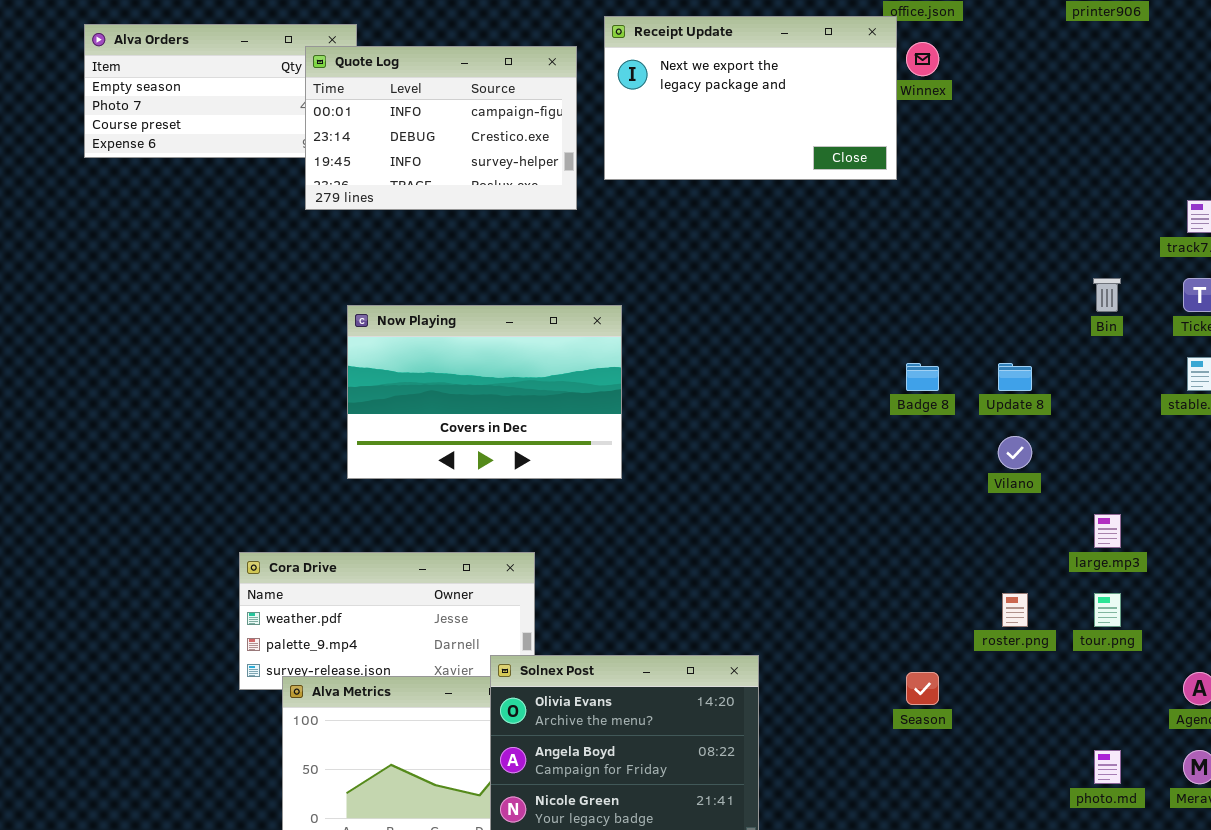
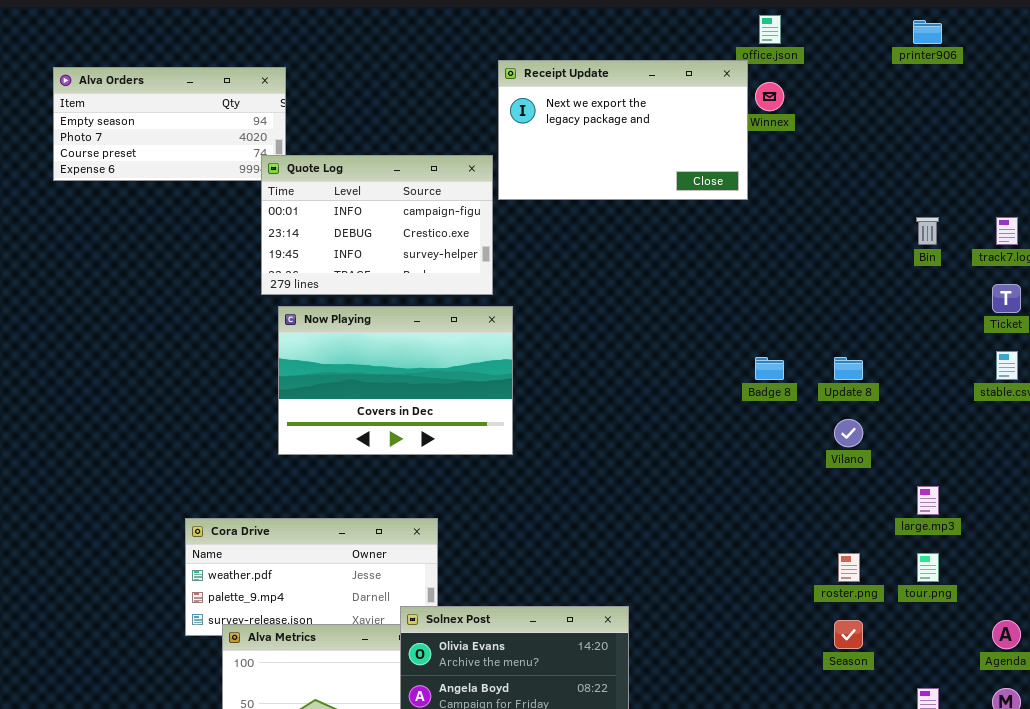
Quote Log: [305,46,577,210] -> [261,155,493,295], moved
Bin: [1093,278,1121,312] -> [916,217,939,245], moved
Season: [906,672,939,705] -> [834,620,863,649], moved

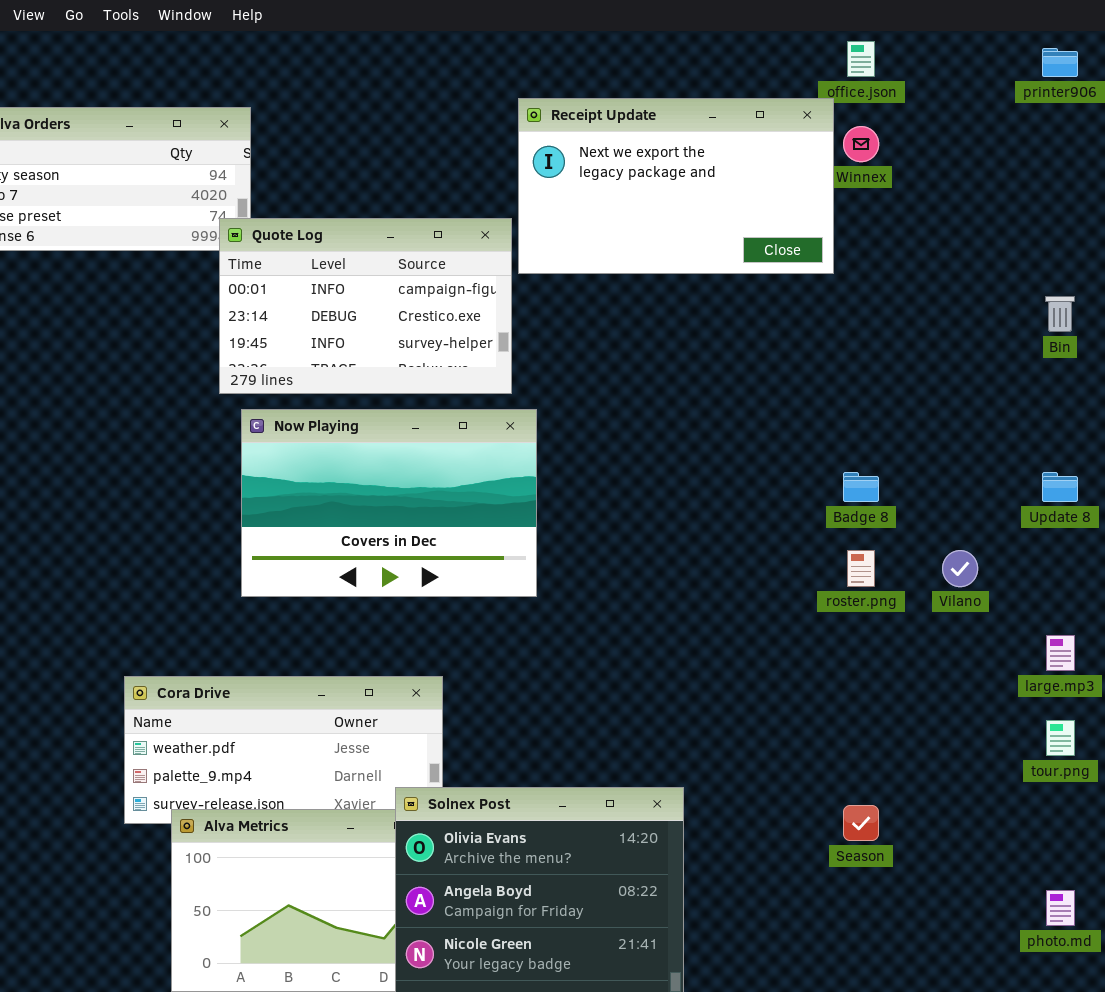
Update 8: [834,357,863,380] -> [1042,472,1078,502], moved
roster.png: [838,553,860,582] -> [847,550,875,587], moved
Season: [834,620,863,649] -> [843,805,879,841], moved

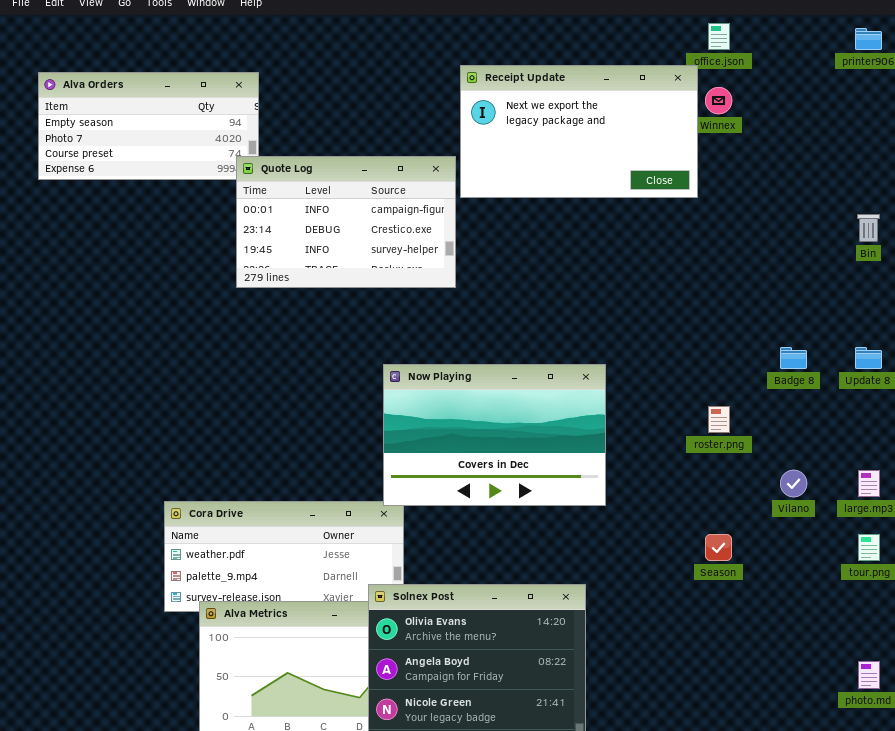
Now Playing: [241,409,537,597] -> [383,364,606,506], moved
Badge 8: [843,472,879,502] -> [780,347,807,369], moved
Vilano: [942,550,978,587] -> [780,470,807,497], moved
Season: [843,805,879,841] -> [705,534,732,561], moved

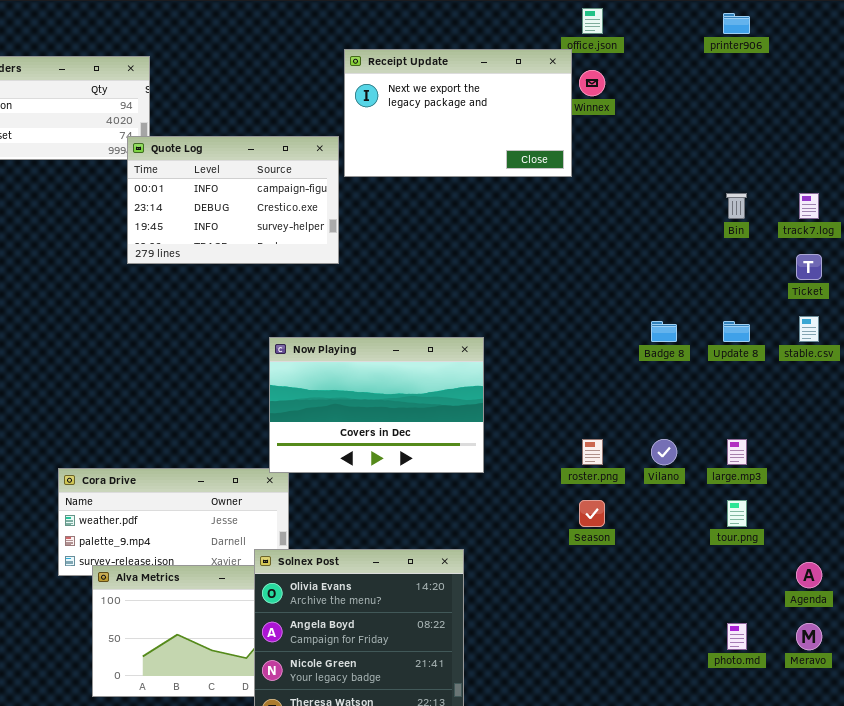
roster.png: [708,406,730,433] -> [582,439,603,465], moved

